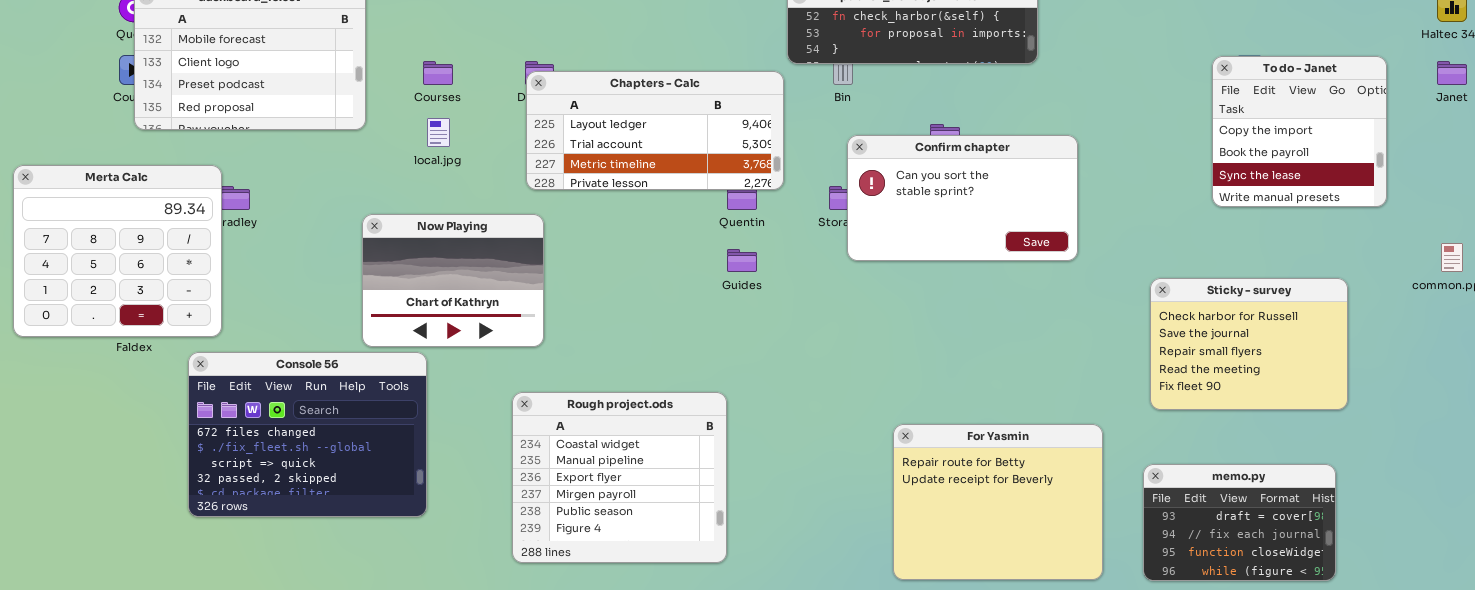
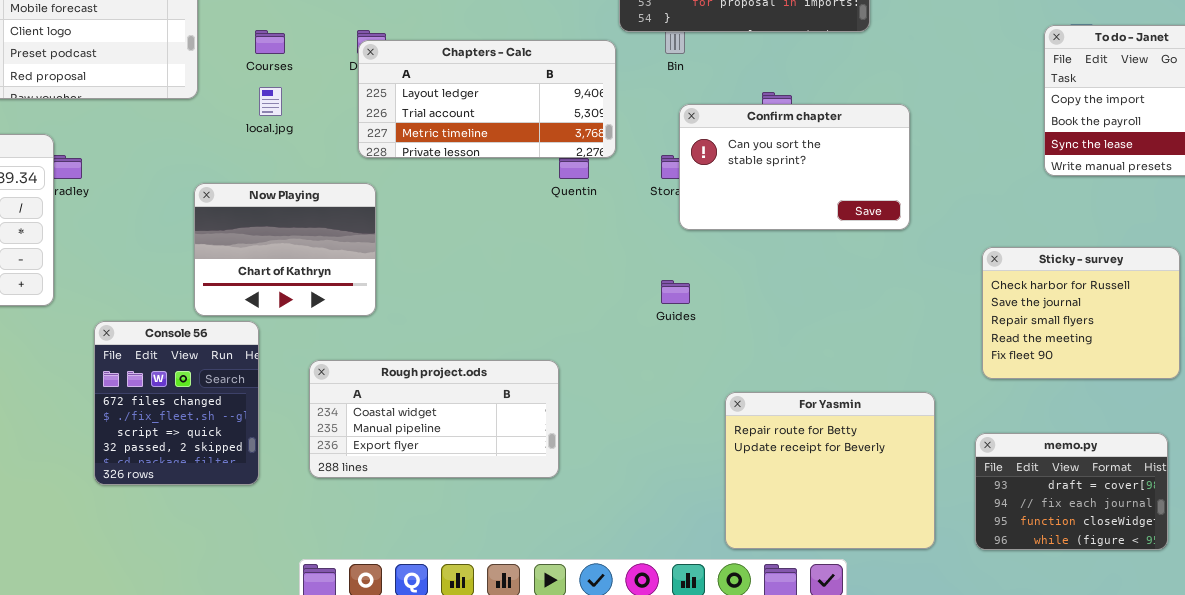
Guides: [727,249,757,272] -> [661,280,690,304], moved
Console 56: [188,352,427,517] -> [94,321,259,485], resized
Rough project.ods: [512,392,727,563] -> [309,360,559,478], resized

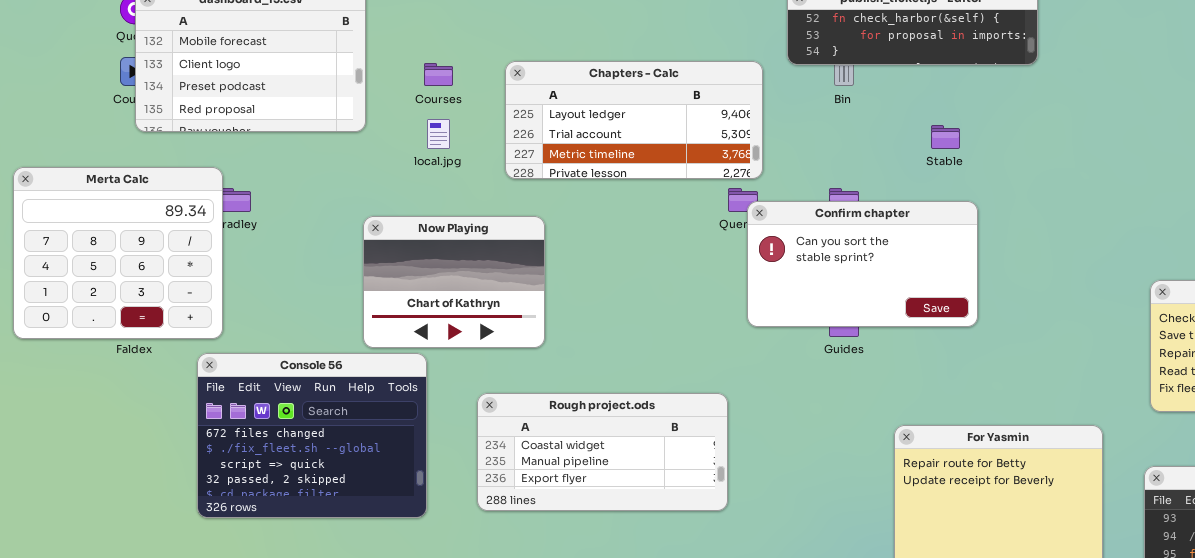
Chapters - Calc: [358,40,616,158] -> [505,61,763,179], moved
Confirm chapter: [679,104,910,230] -> [747,201,978,327], moved
Console 56: [94,321,259,485] -> [197,353,427,518], resized

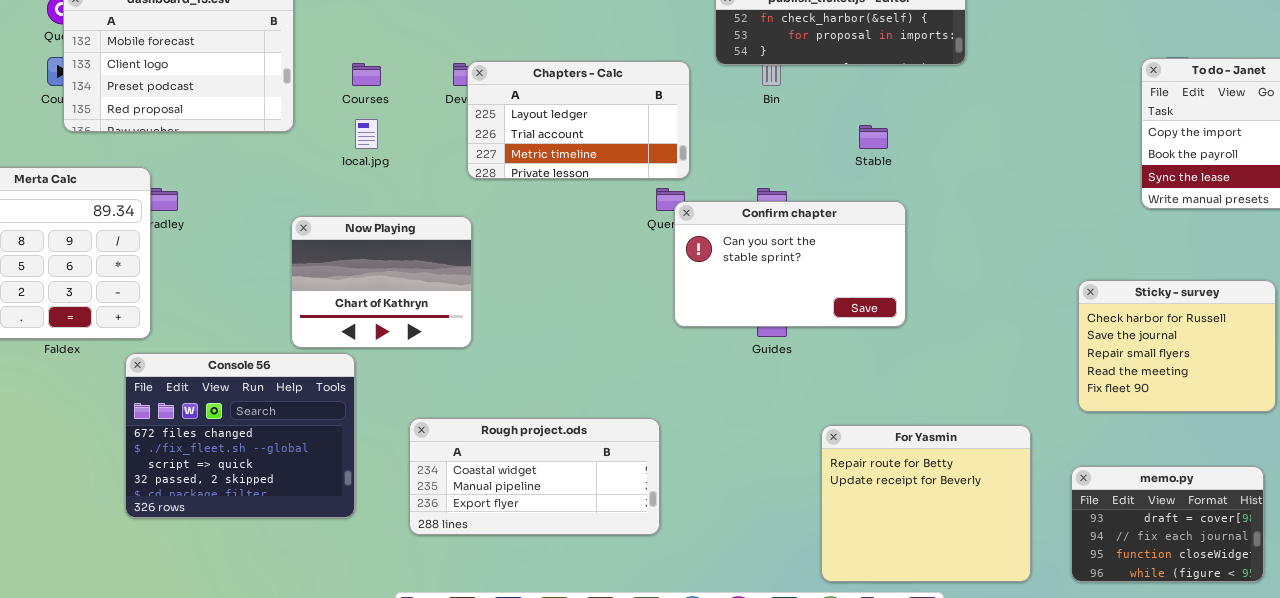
Chapters - Calc: [505,61,763,179] -> [467,61,690,179], resized
Rough project.ods: [477,393,728,511] -> [409,418,660,535], moved

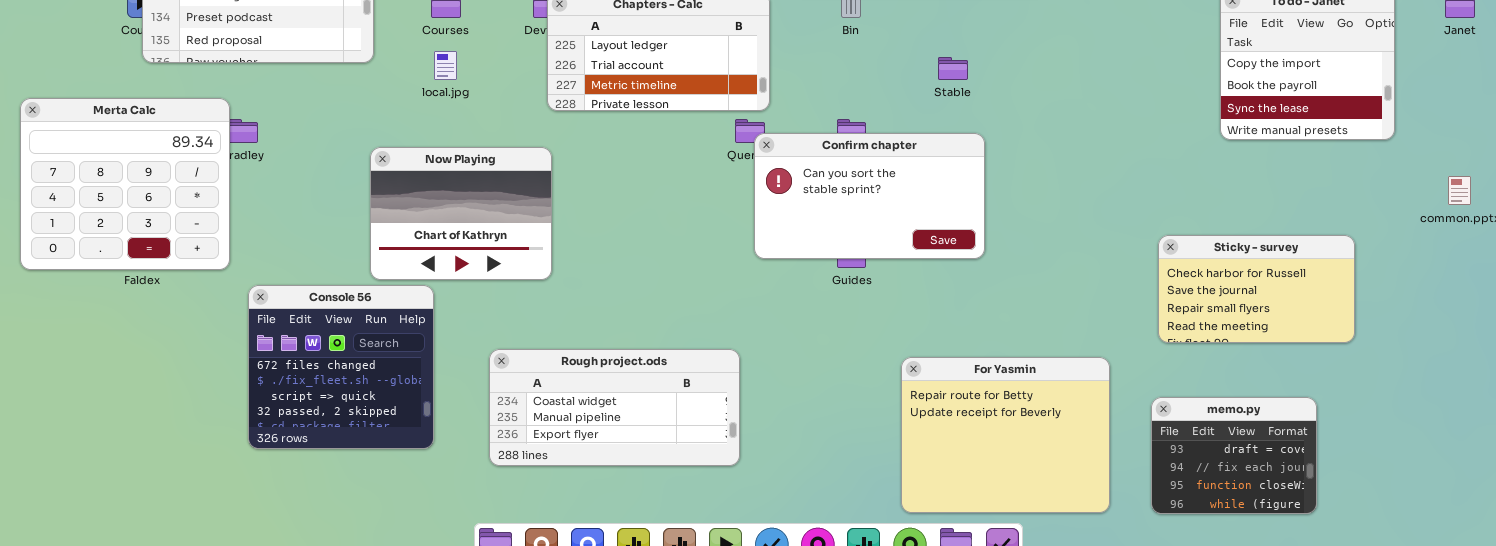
Sticky - survey: [1078,280,1276,412] -> [1158,235,1355,343], resized
Console 56: [125,353,355,518] -> [248,285,434,449], resized
memo.py: [1071,466,1264,582] -> [1151,397,1317,514], resized

